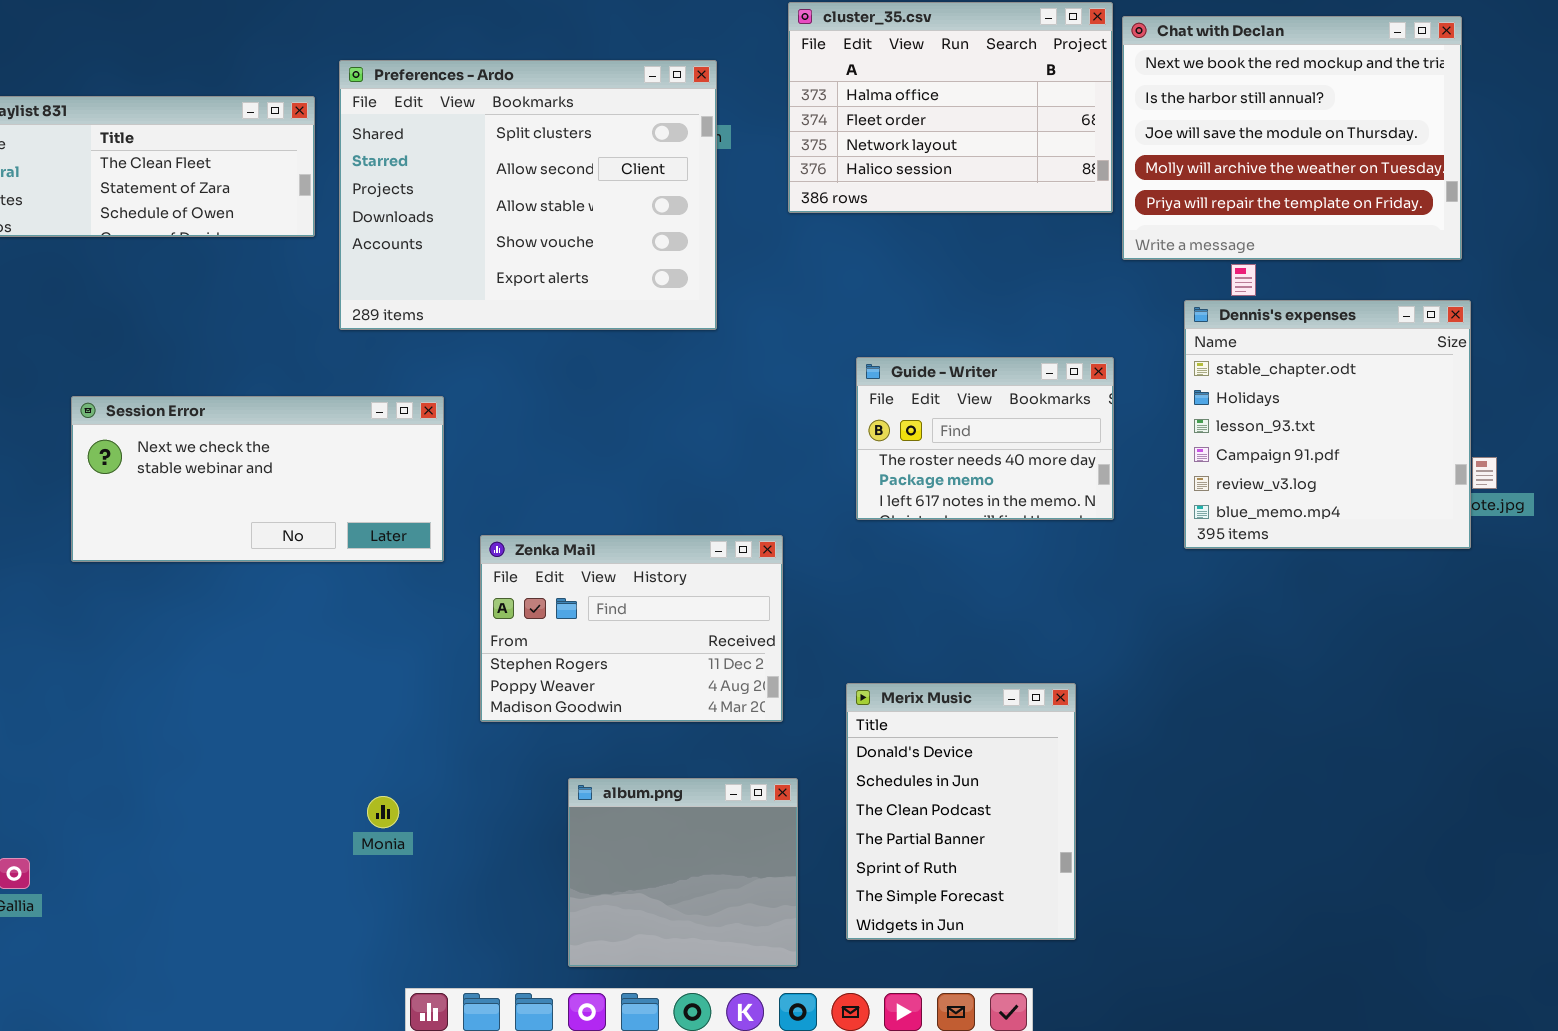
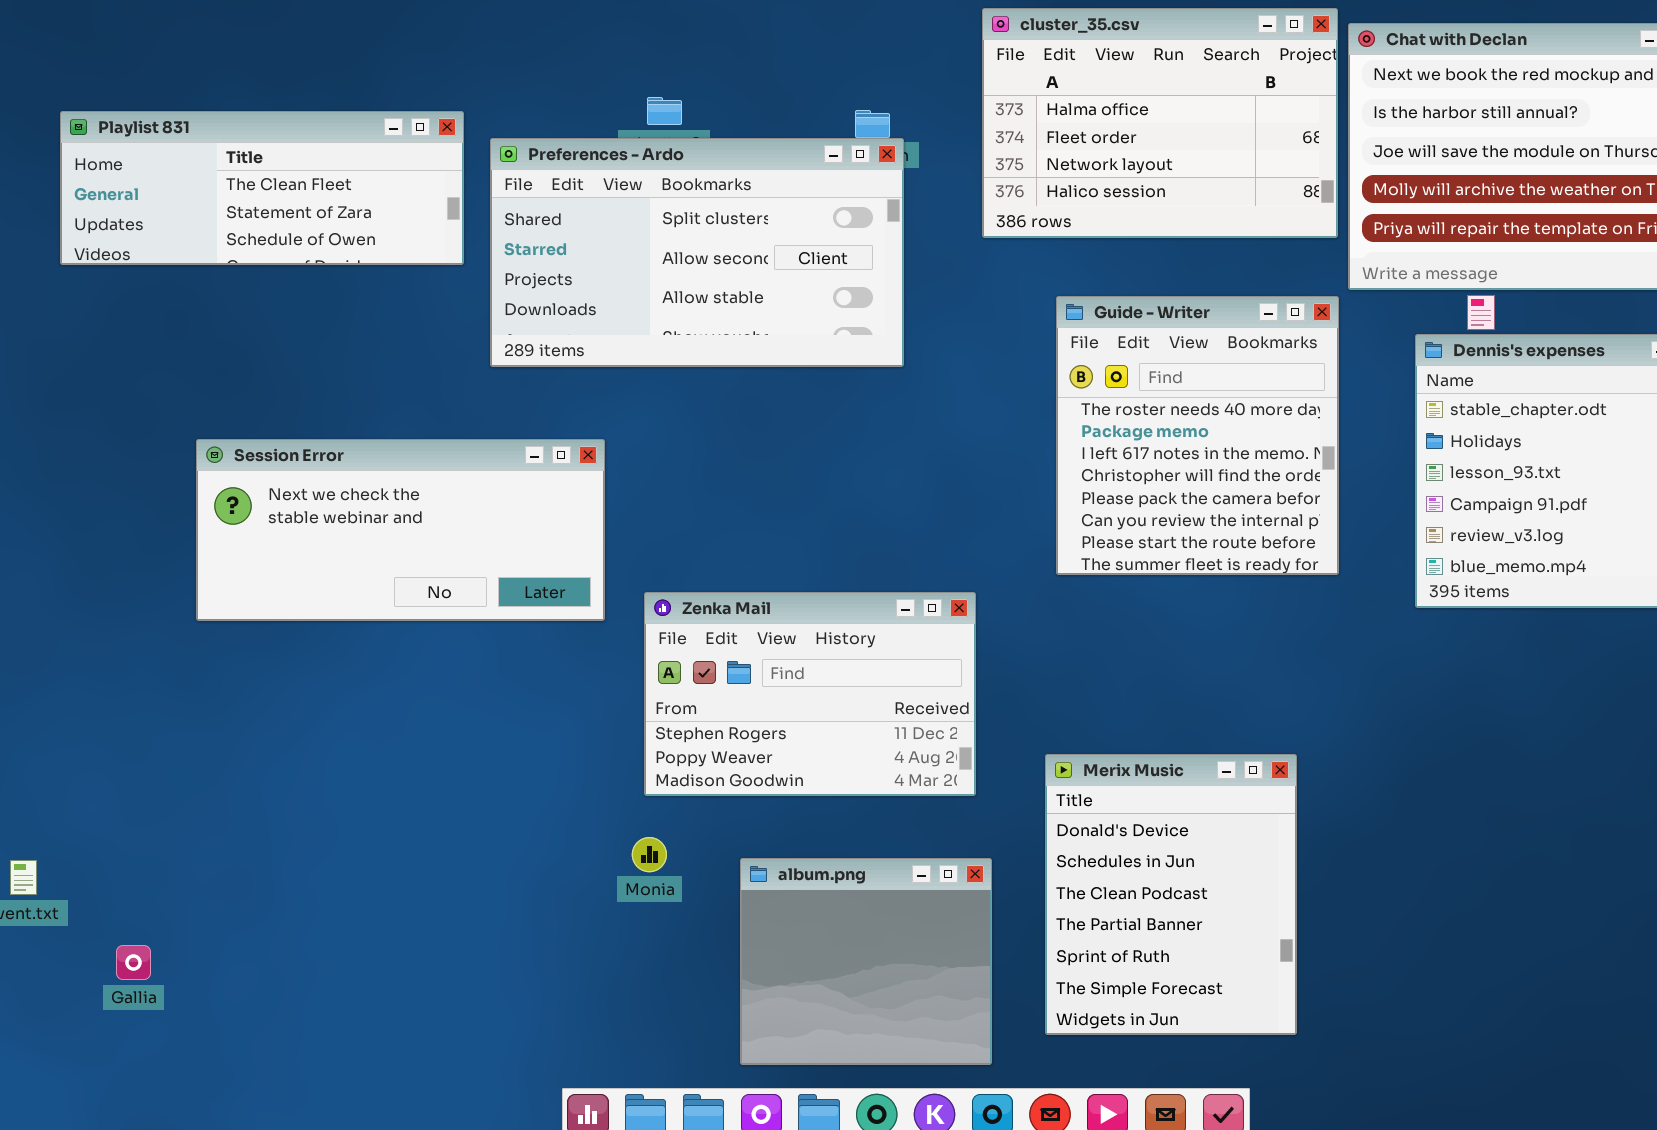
Preferences - Ardo: [339,60,717,330] -> [490,138,904,367], resized
Guide - Writer: [856,357,1114,520] -> [1056,296,1339,575], resized
Monia: [367,796,399,828] -> [632,837,667,872], moved

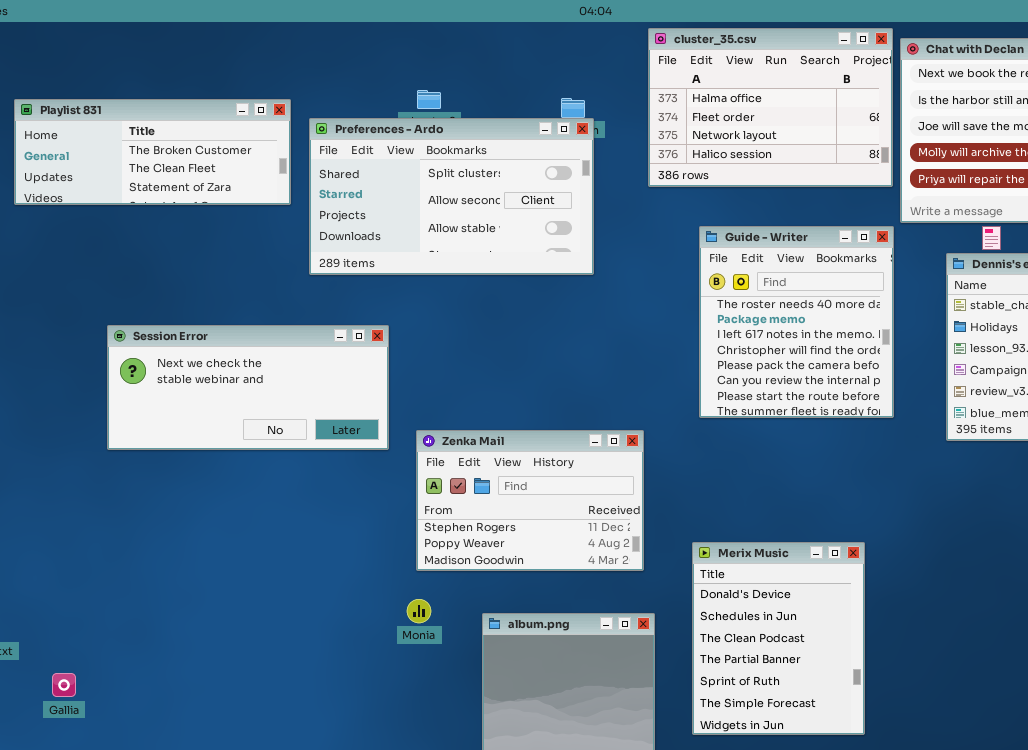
Playlist 831: [60,111,464,265] -> [14,99,291,205], scrolled up 1 row

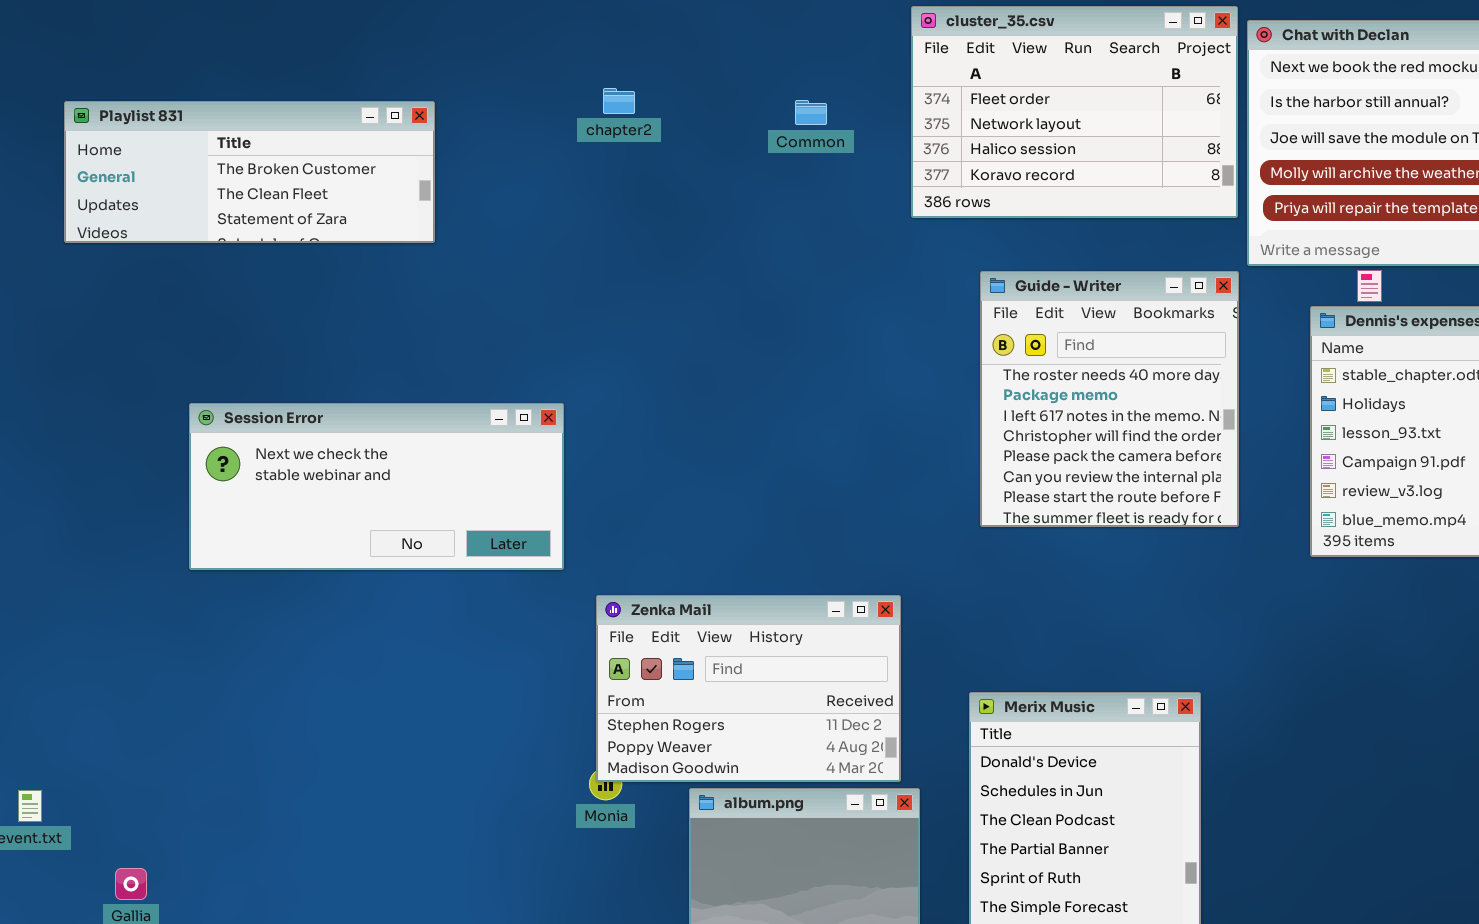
cluster_35.csv: [648,28,893,187] -> [911,6,1238,218], scrolled down 1 row
Preferences - Ardo: [309,118,594,275] -> none, closed
Zenka Mail: [416,430,644,571] -> [596,595,901,782], moved

